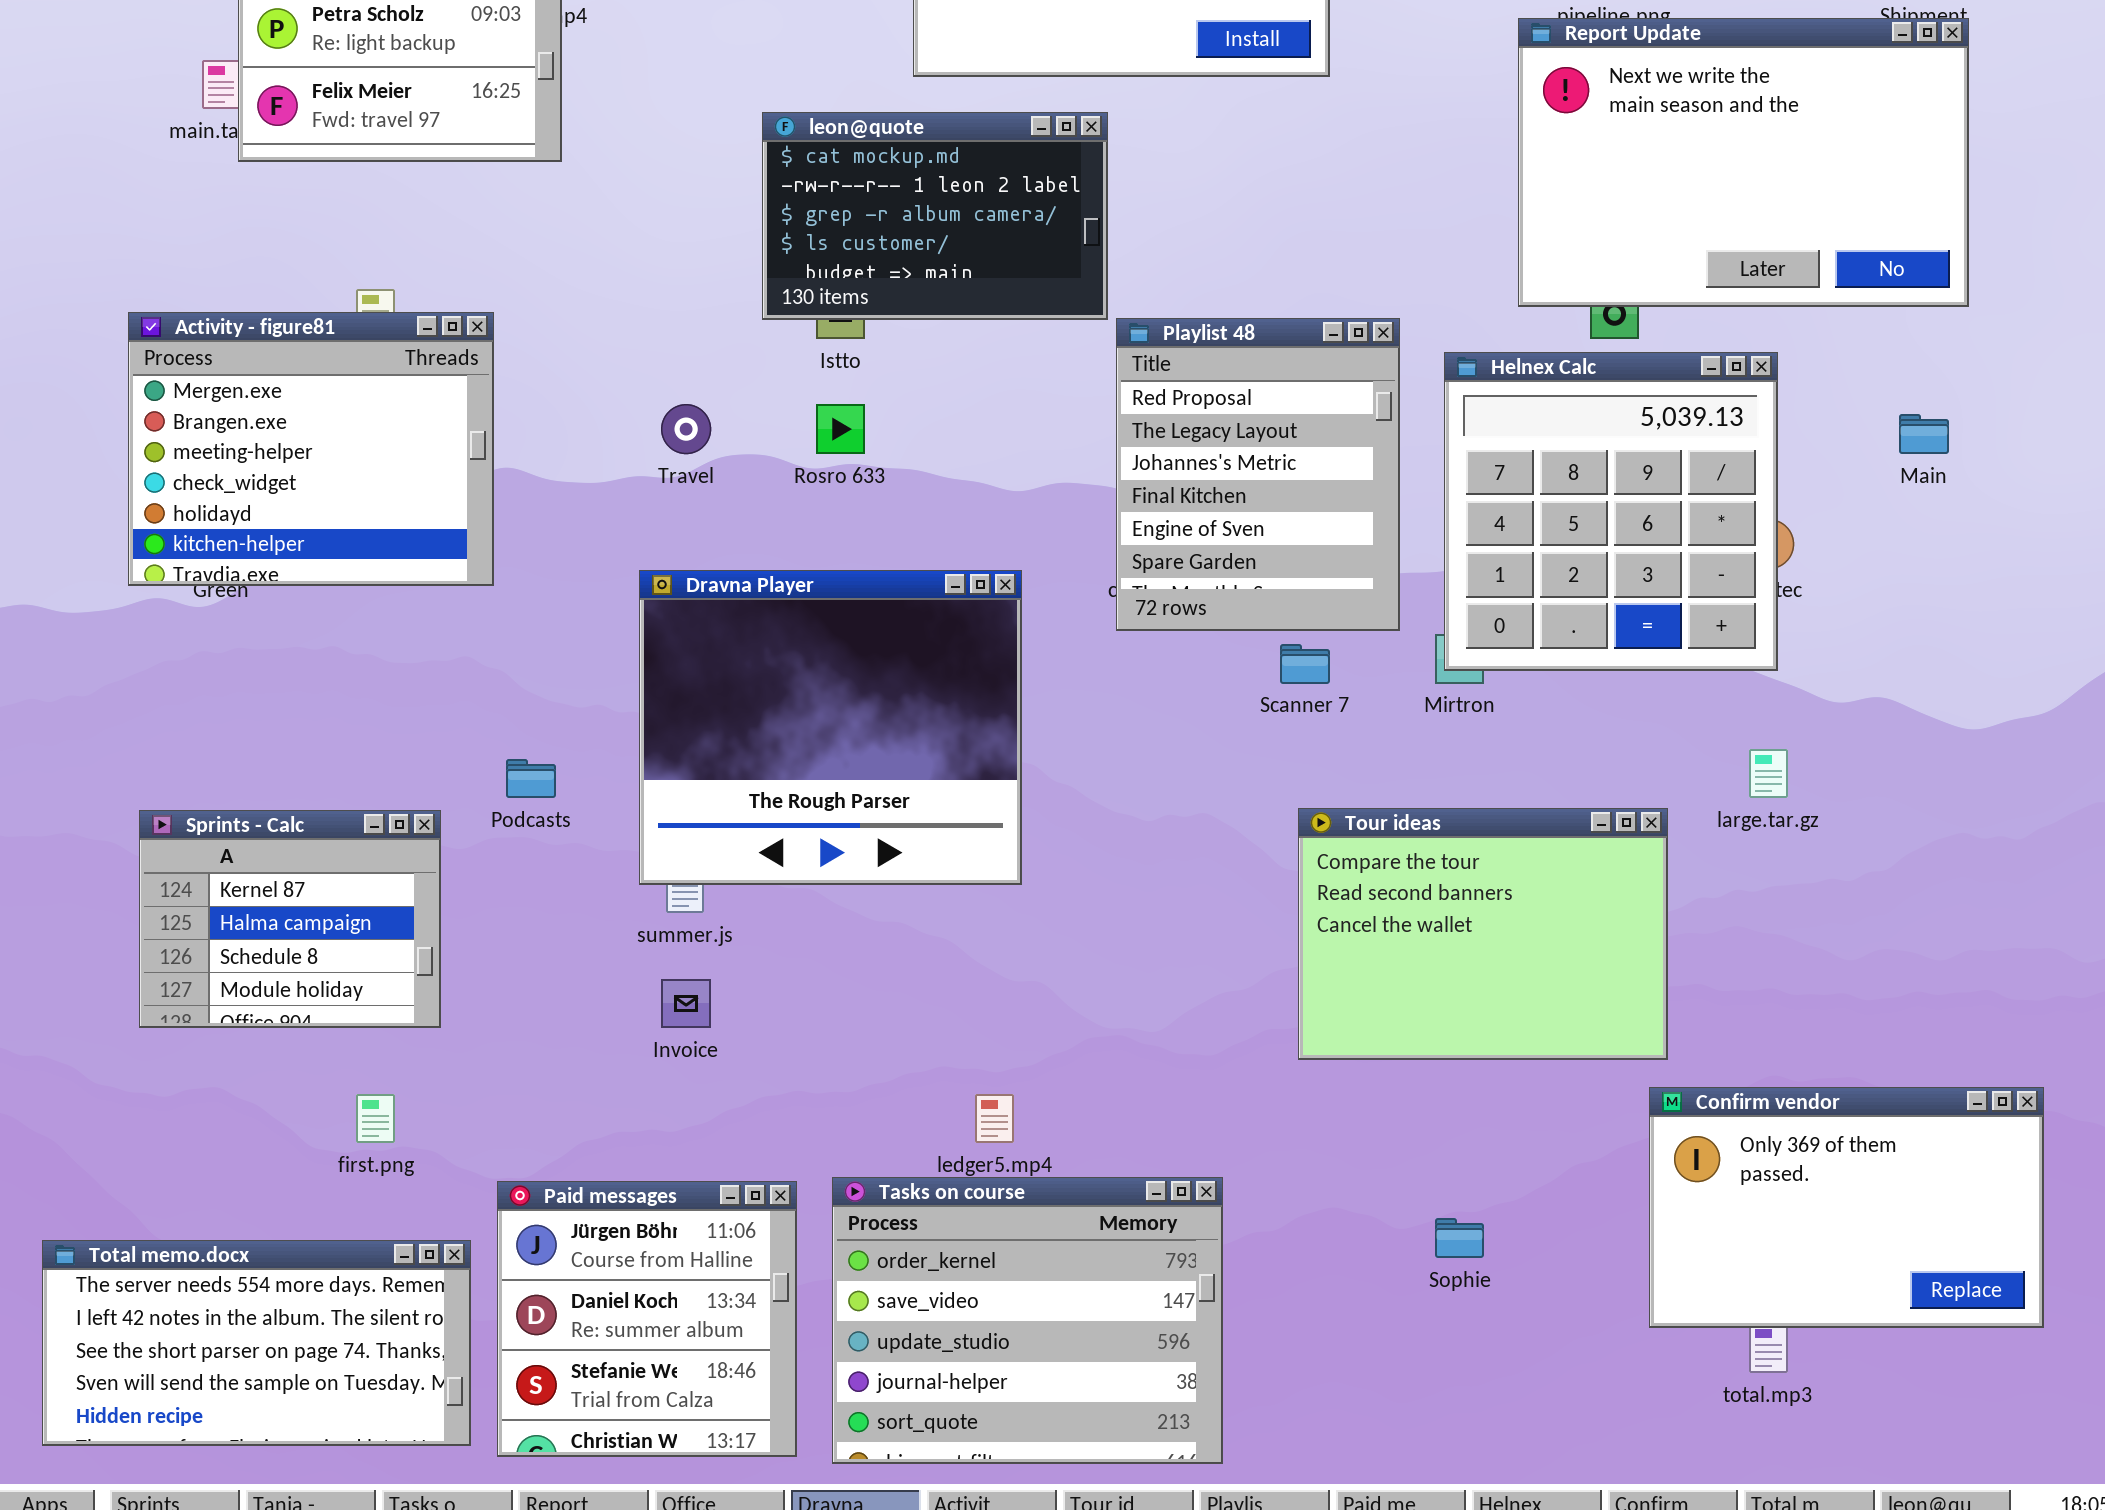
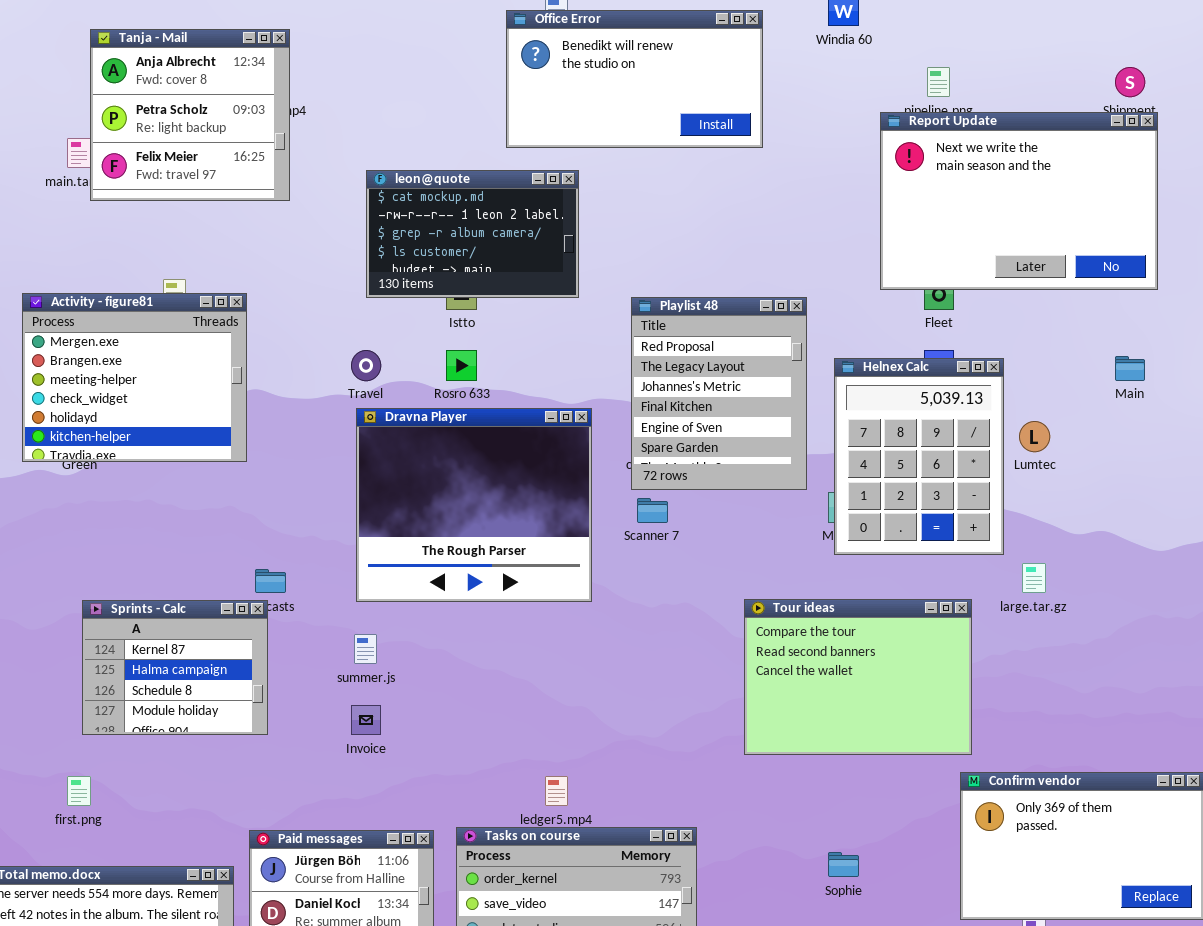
leon@quote: [762,112,1108,320] -> [366,170,579,298], moved
Helnex Calc: [1444,352,1778,671] -> [834,358,1004,555], moved, resized
Dravna Player: [639,570,1022,885] -> [356,408,592,602], moved
Scanner 7: [1280,644,1330,684] -> [637,498,668,523], moved
Sprints - Calc: [139,810,441,1028] -> [82,600,268,735], moved
first.png: [356,1094,395,1143] -> [67,776,91,806], moved

